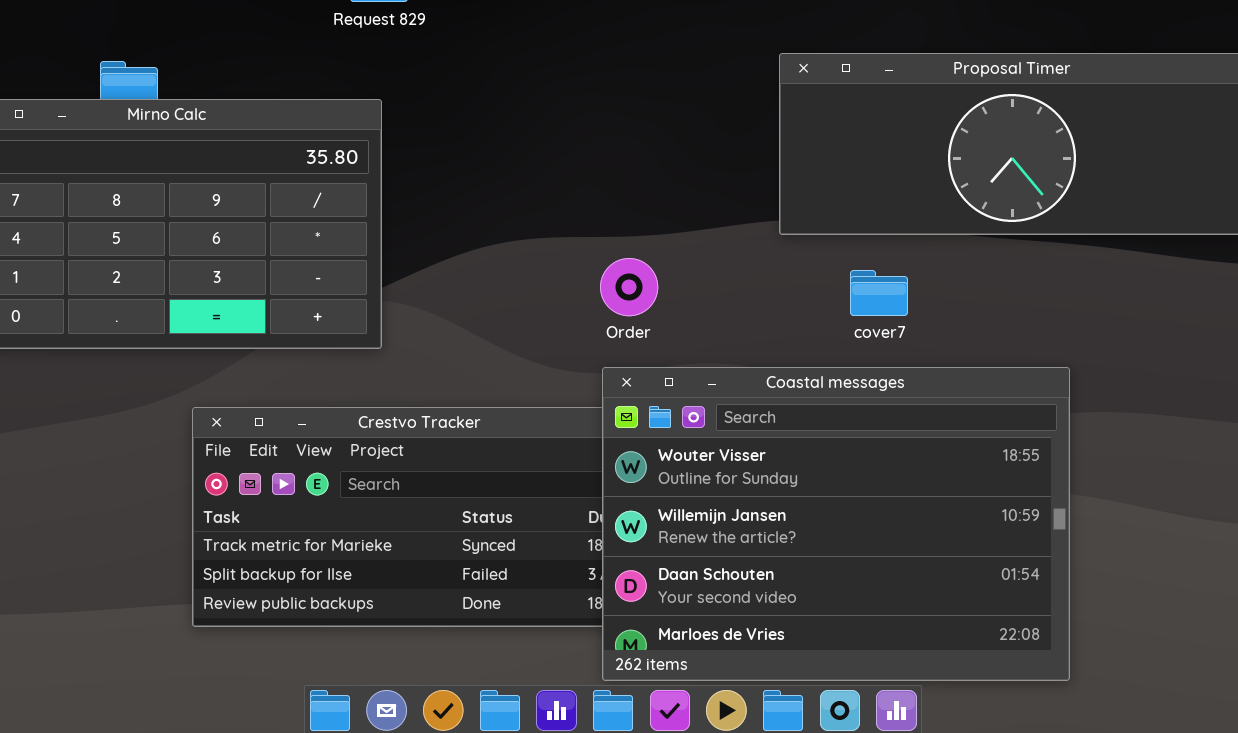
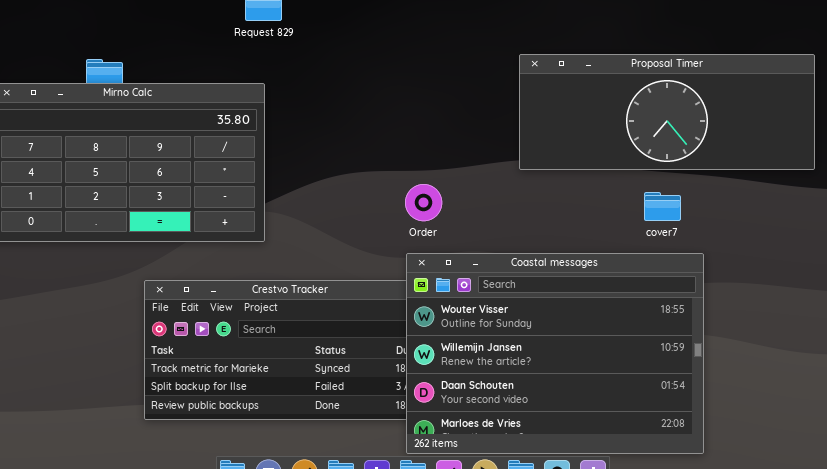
cover7: [850,270,908,316] -> [644,192,681,221], moved

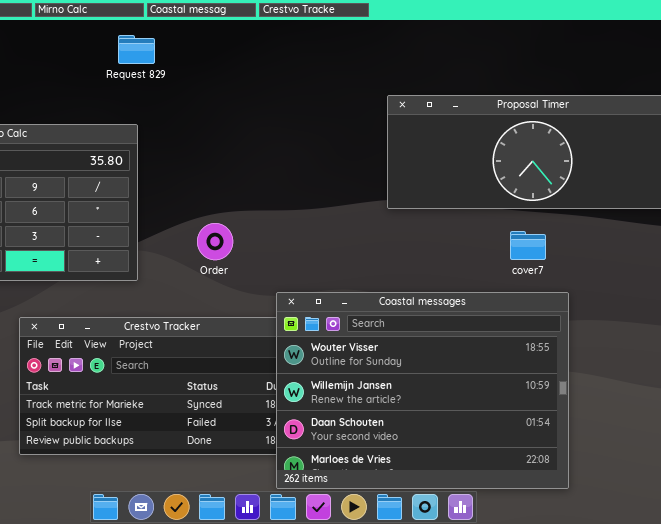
Order: [405,184,442,221] -> [197,223,233,260], moved

